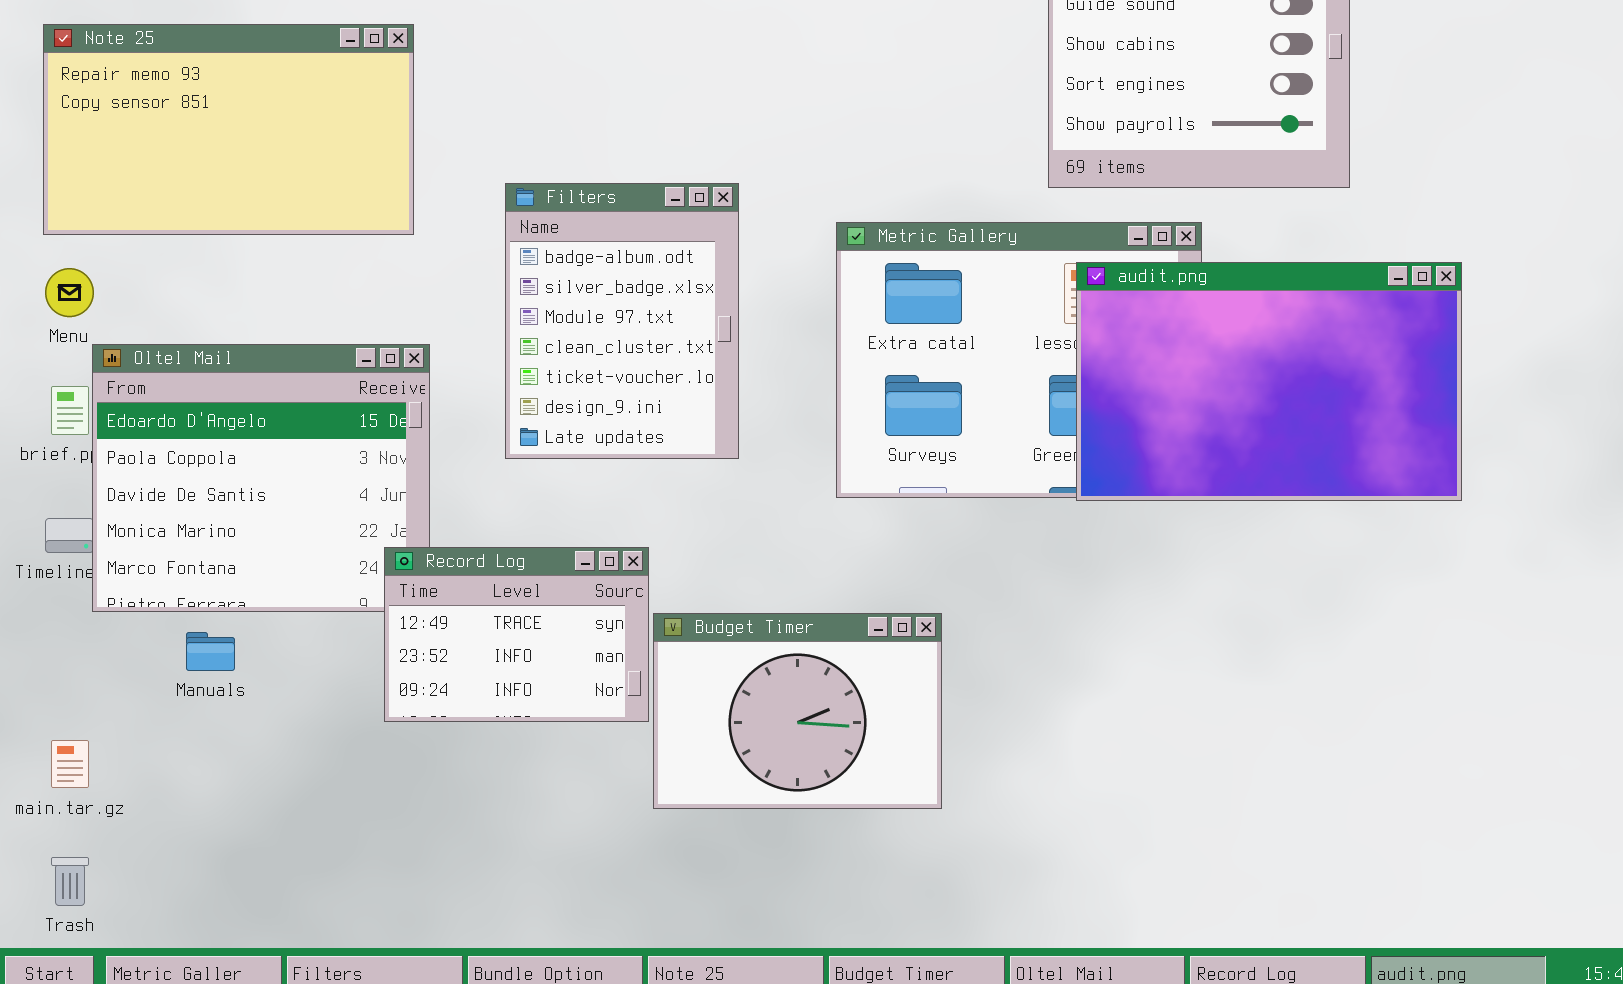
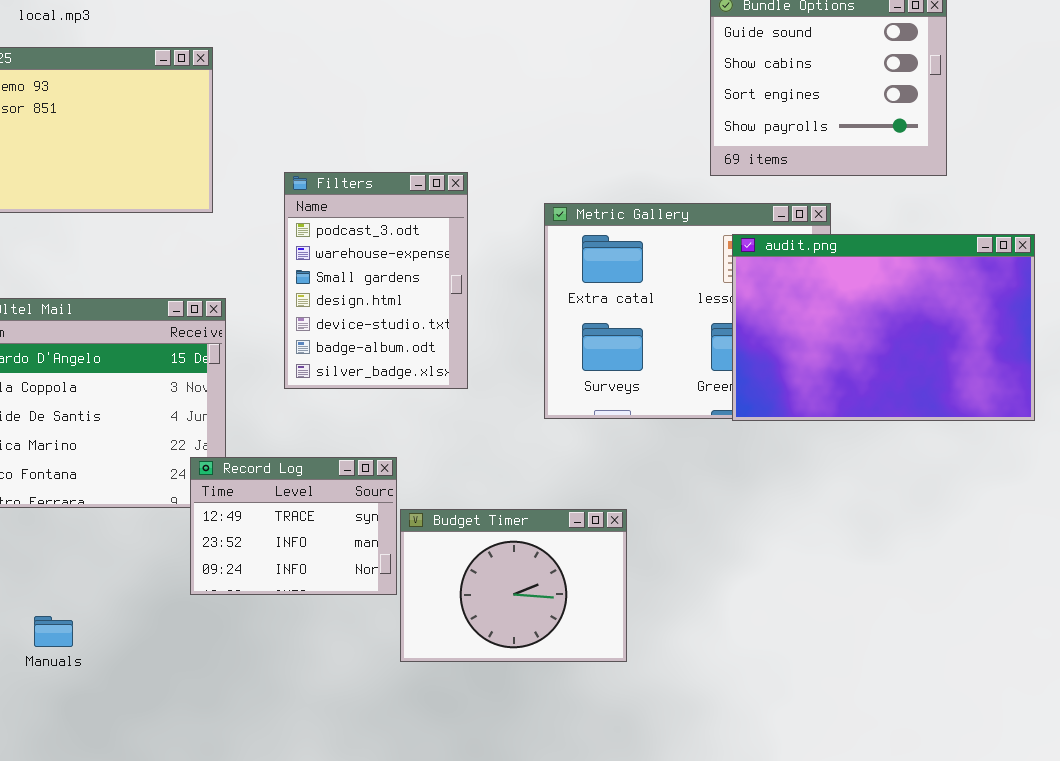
Filters: [505,183,739,459] -> [284,172,468,389], scrolled up 5 rows
Manuals: [186,632,235,671] -> [34,616,73,647], moved

